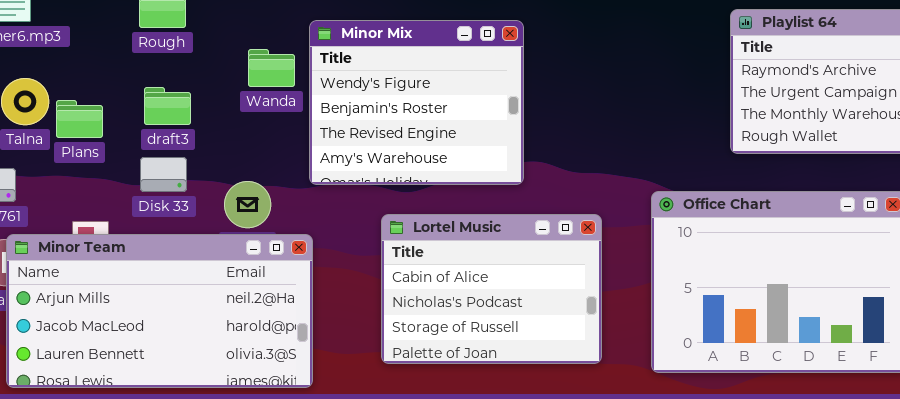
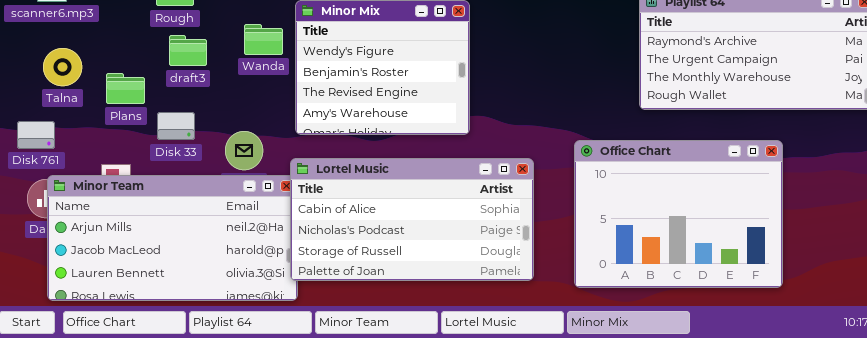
draft3: [144,87,191,125] -> [169,35,207,66], moved
Plans: [56,100,103,138] -> [106,73,145,104], moved
Lortel Music: [381,214,602,364] -> [290,158,534,281], resized

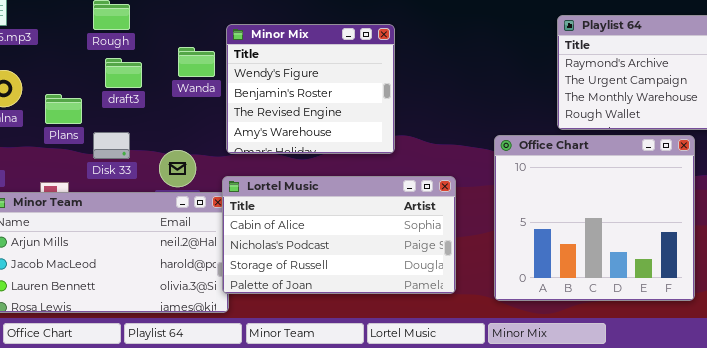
Office Chart: [574,140,783,288] -> [494,135,695,301], resized

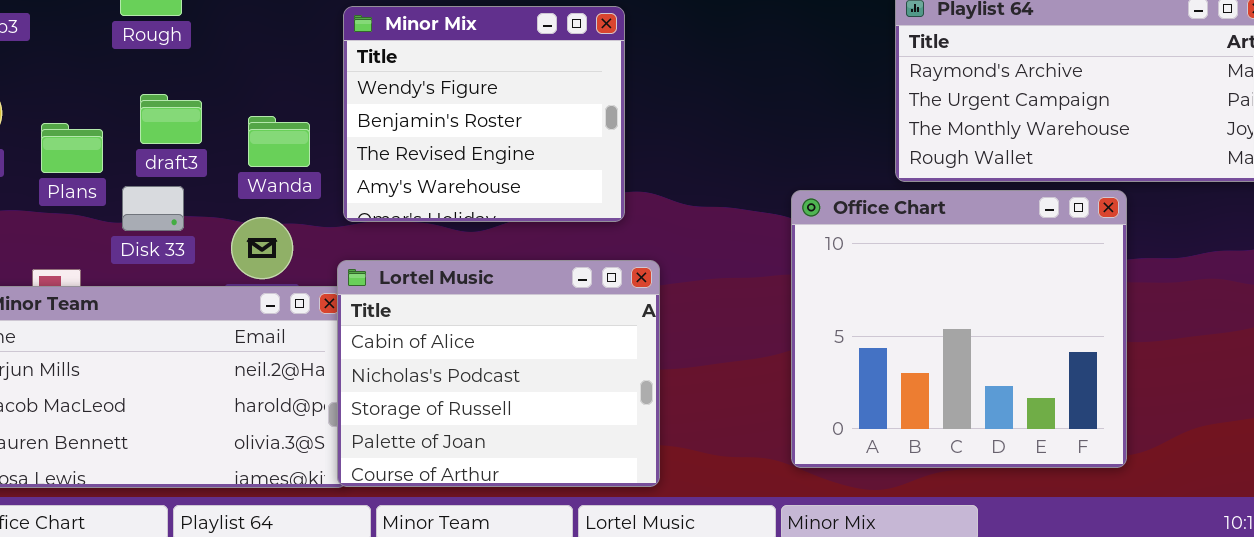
Wanda: [178,47,215,77] -> [248,116,310,167], moved
draft3: [105,58,142,88] -> [140,94,202,144], moved
Lortel Music: [222,176,456,294] -> [337,260,660,487], resized

